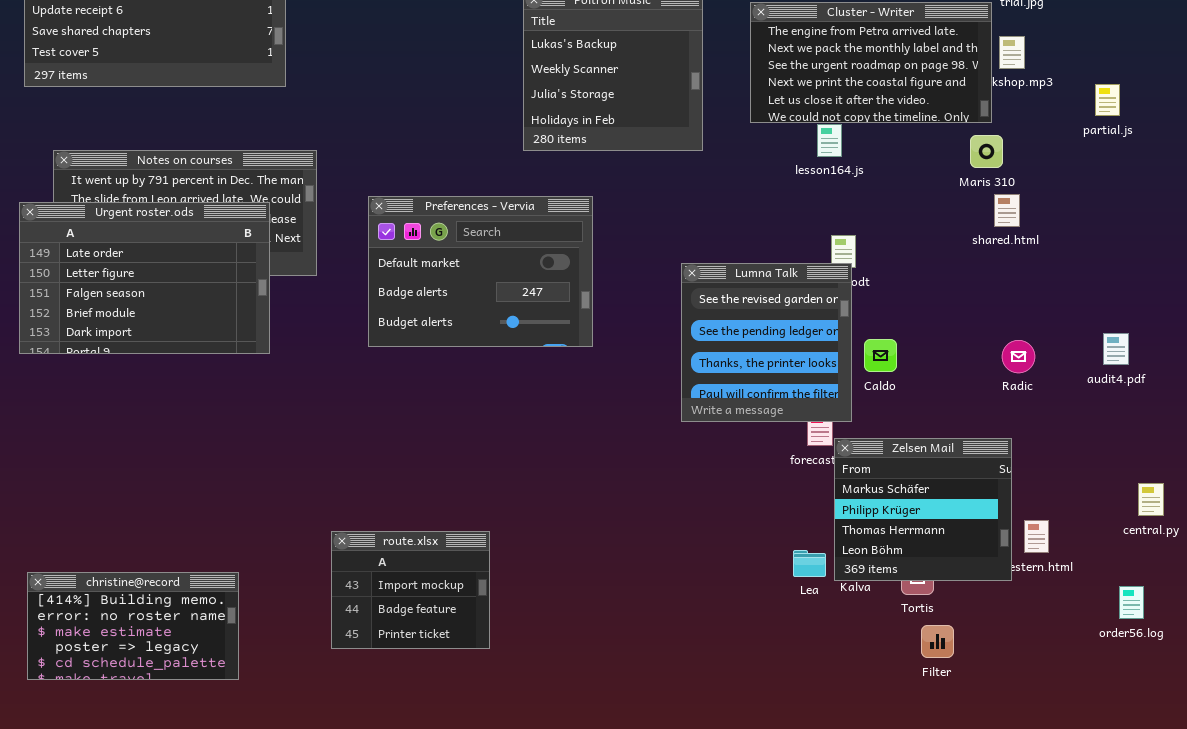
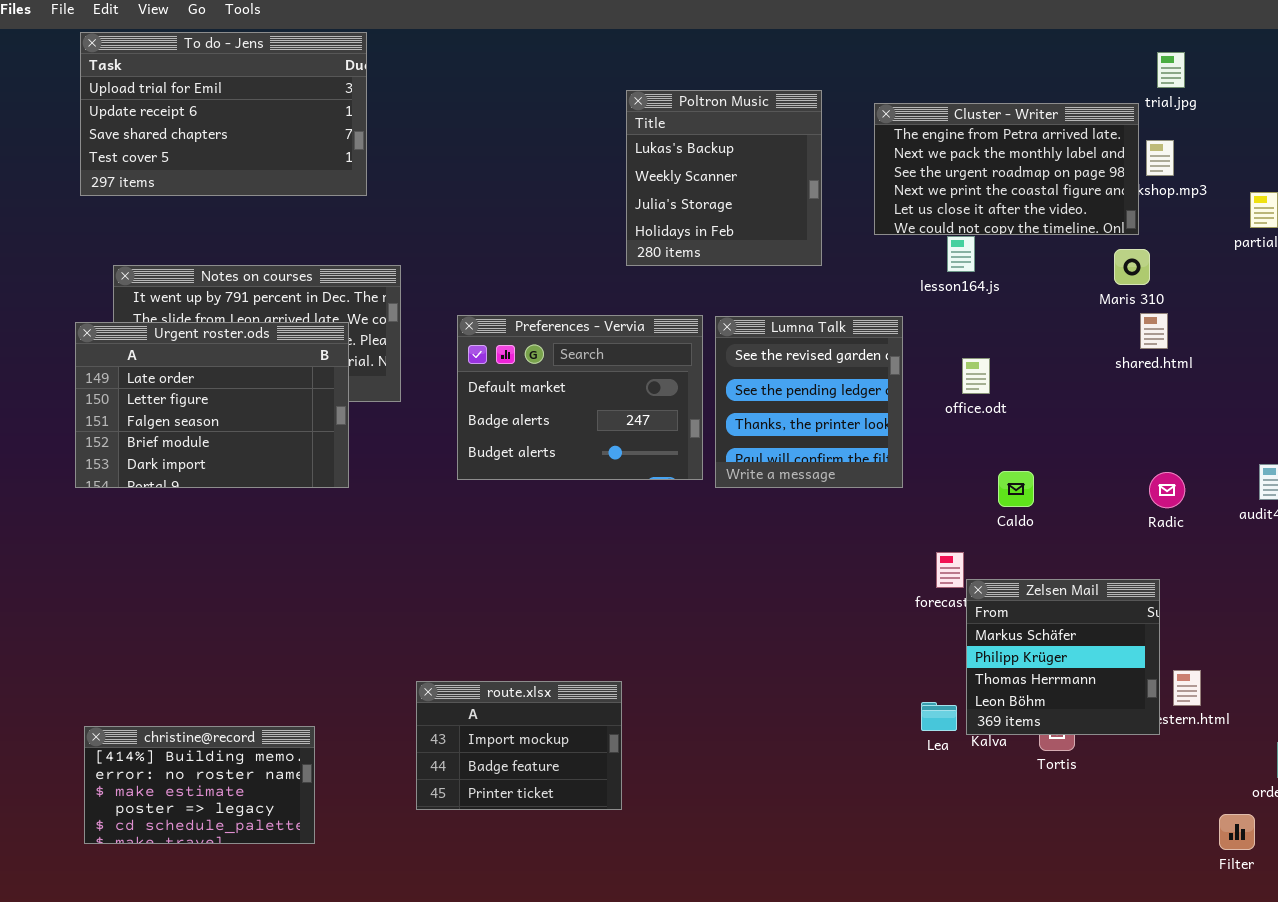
Lumna Talk: [681,263,852,422] -> [715,316,903,488], moved
route.xlsx: [331,531,490,649] -> [416,681,622,810], resized
Filter: [921,625,954,658] -> [1219,814,1255,850], moved

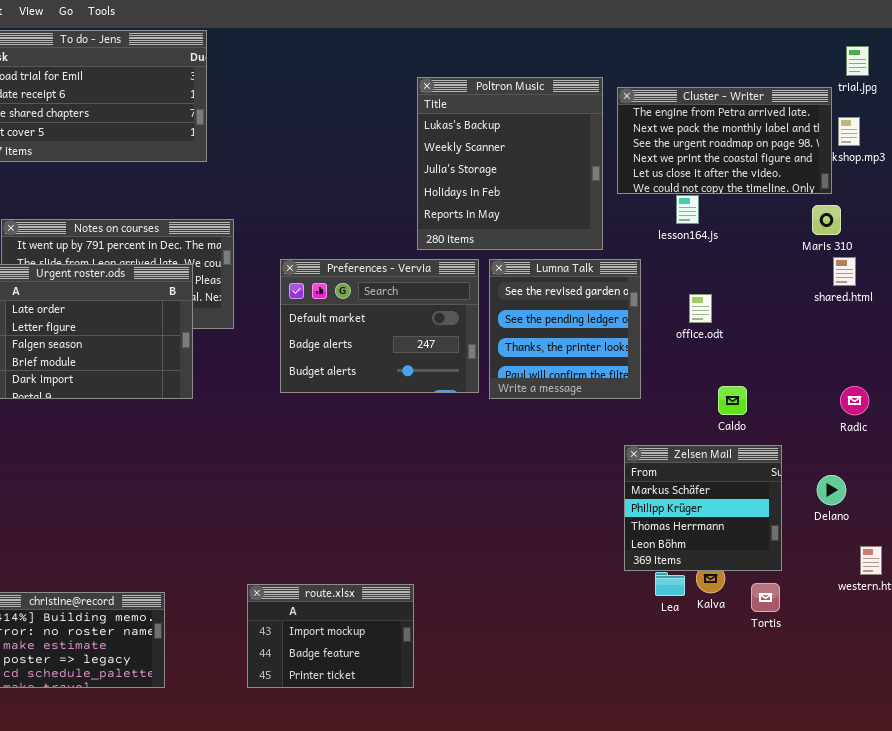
Poltron Music: [626,90,822,266] -> [417,77,603,250], resized
Zelsen Mail: [966,579,1160,735] -> [624,445,782,571], moved
route.xlsx: [416,681,622,810] -> [247,584,414,688], moved

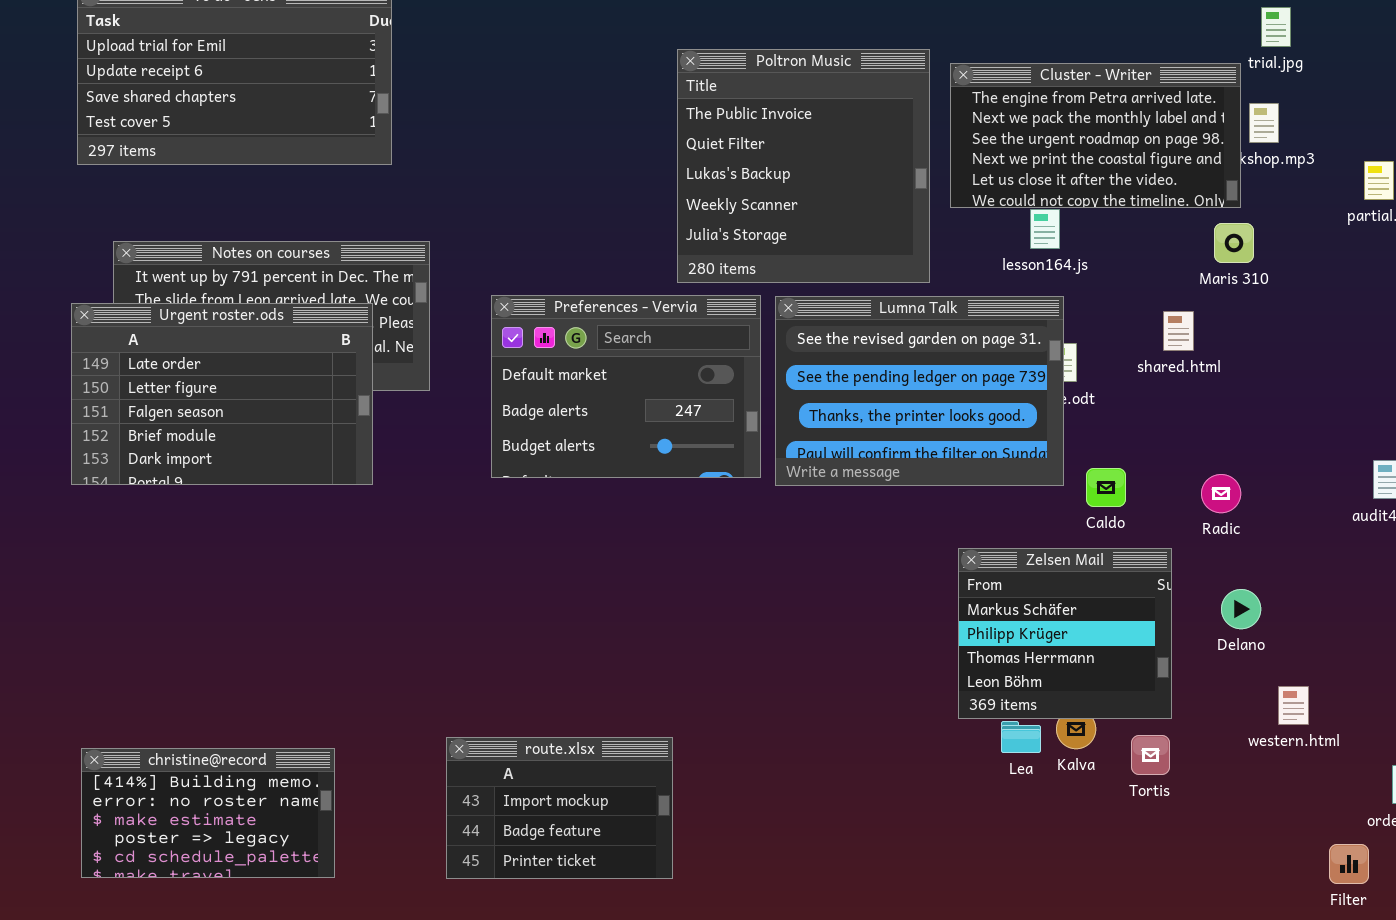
Poltron Music: [417,77,603,250] -> [677,49,930,283], scrolled up 2 rows
shared.html: [833,257,856,286] -> [1163,311,1194,351], moved
Lumna Talk: [489,259,641,399] -> [775,296,1064,486], resized
Radic: [840,386,869,415] -> [1201,474,1241,513], moved

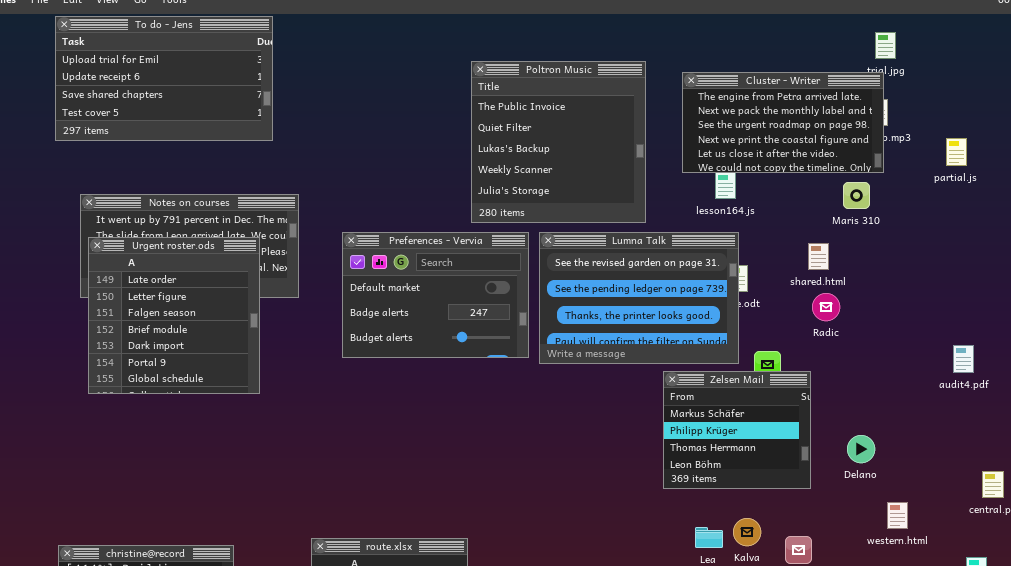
Cluster - Writer: [950,63,1241,208] -> [682,72,884,173], moved
Urgent roster.ods: [71,303,373,485] -> [88,237,260,394], resized
Radic: [1201,474,1241,513] -> [812,293,840,321], moved
Zelsen Mail: [958,548,1172,719] -> [663,371,811,489], moved

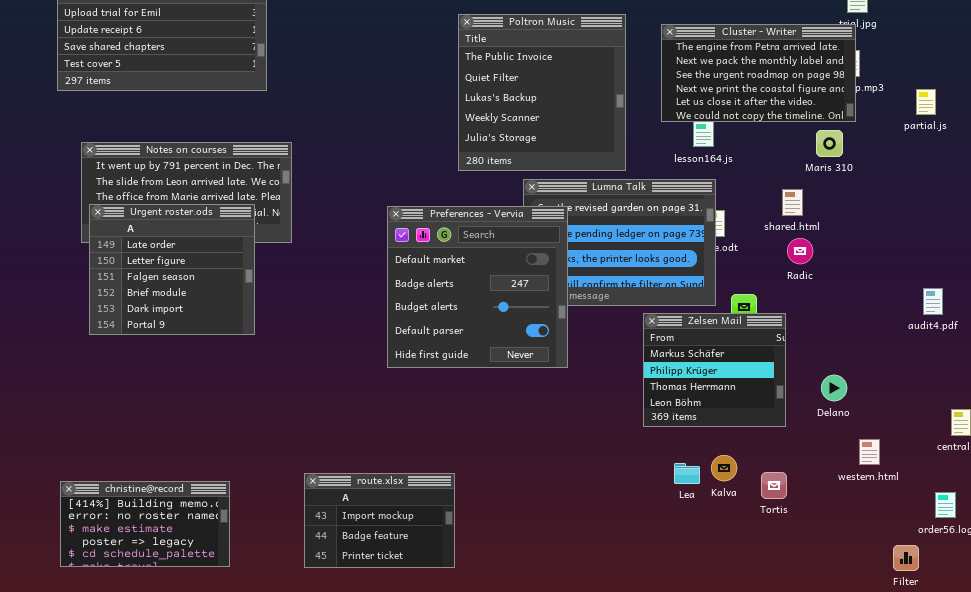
Preferences - Vervia: [342,232,529,358] -> [387,206,568,368], moved, resized
Urgent roster.ods: [88,237,260,394] -> [89,204,255,335], resized

